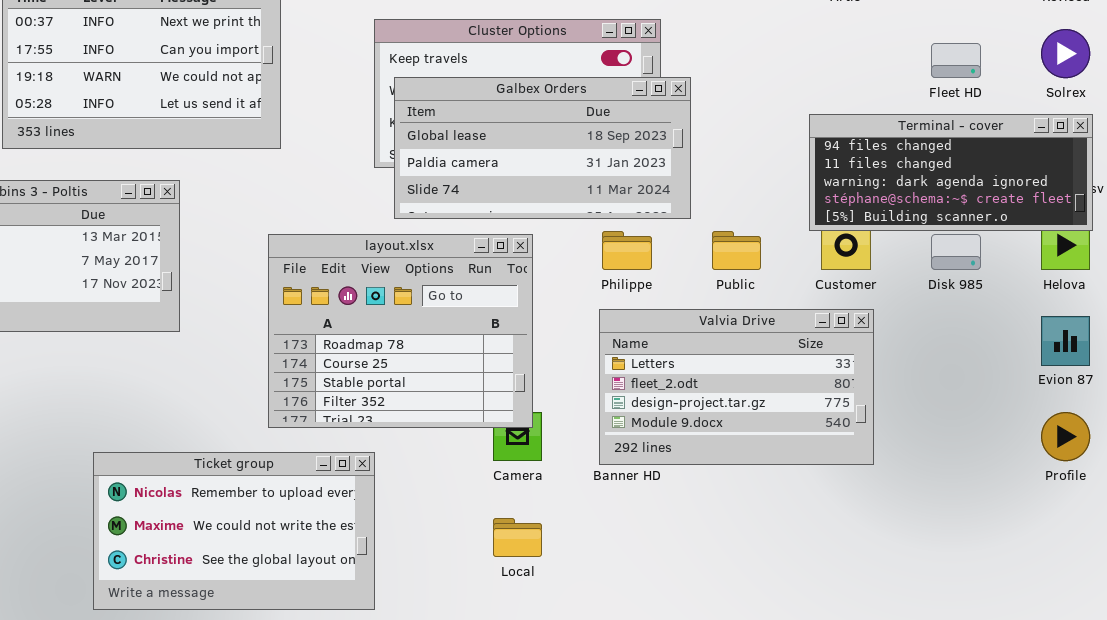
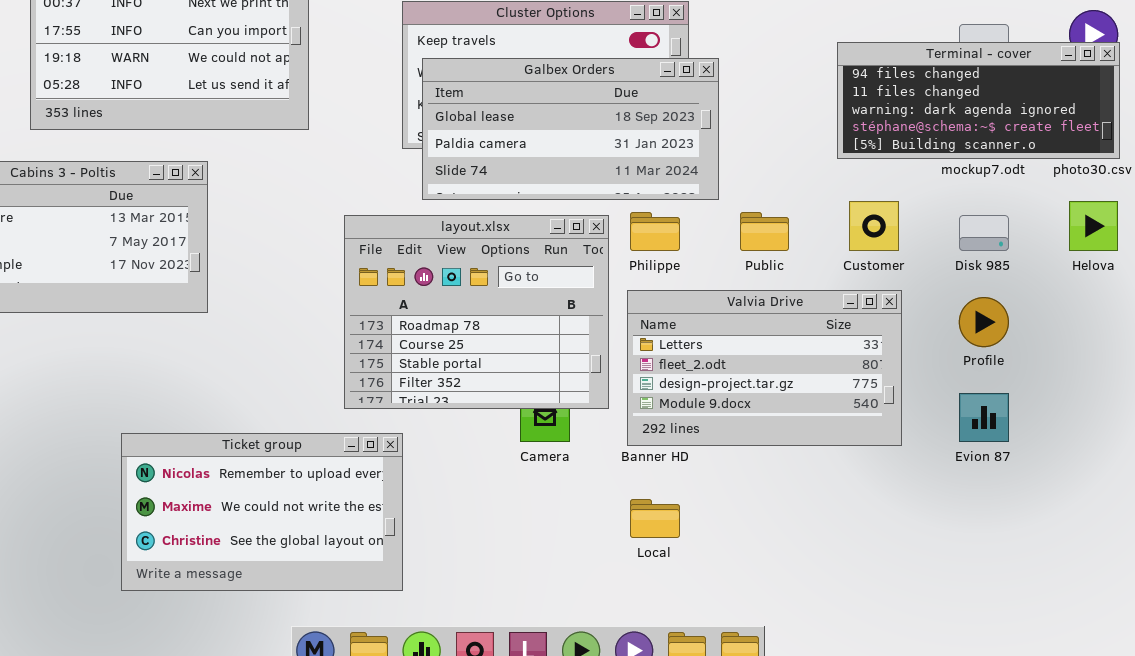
Terminal - cover: [809,114,1093,231] -> [837,42,1120,159], moved
layout.xlsx: [268,234,533,428] -> [344,215,609,409], moved
Evion 87: [1041,316,1090,366] -> [959,393,1009,442], moved
Profile: [1041,412,1090,461] -> [959,297,1009,347], moved
Local: [493,518,542,557] -> [630,499,680,538], moved

